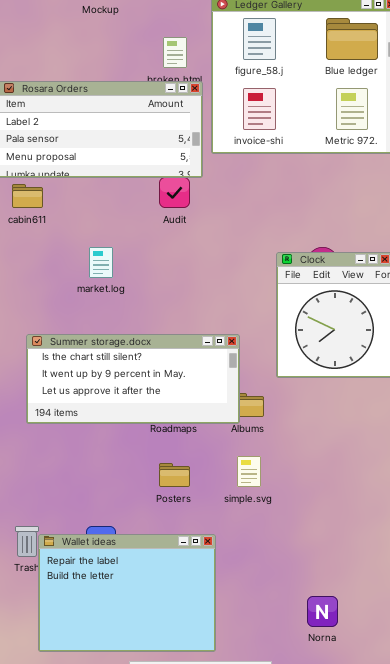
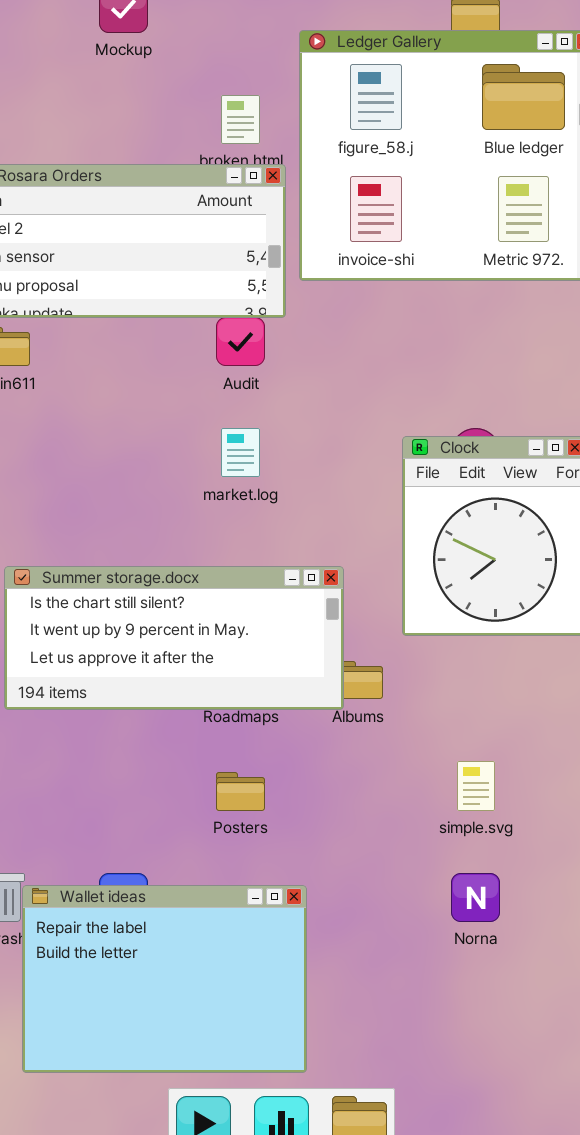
market.log: [89,247,113,278] -> [221,428,260,477], moved
simple.svg: [237,456,261,487] -> [457,761,495,811], moved
Norna: [307,596,338,627] -> [451,873,500,922], moved

